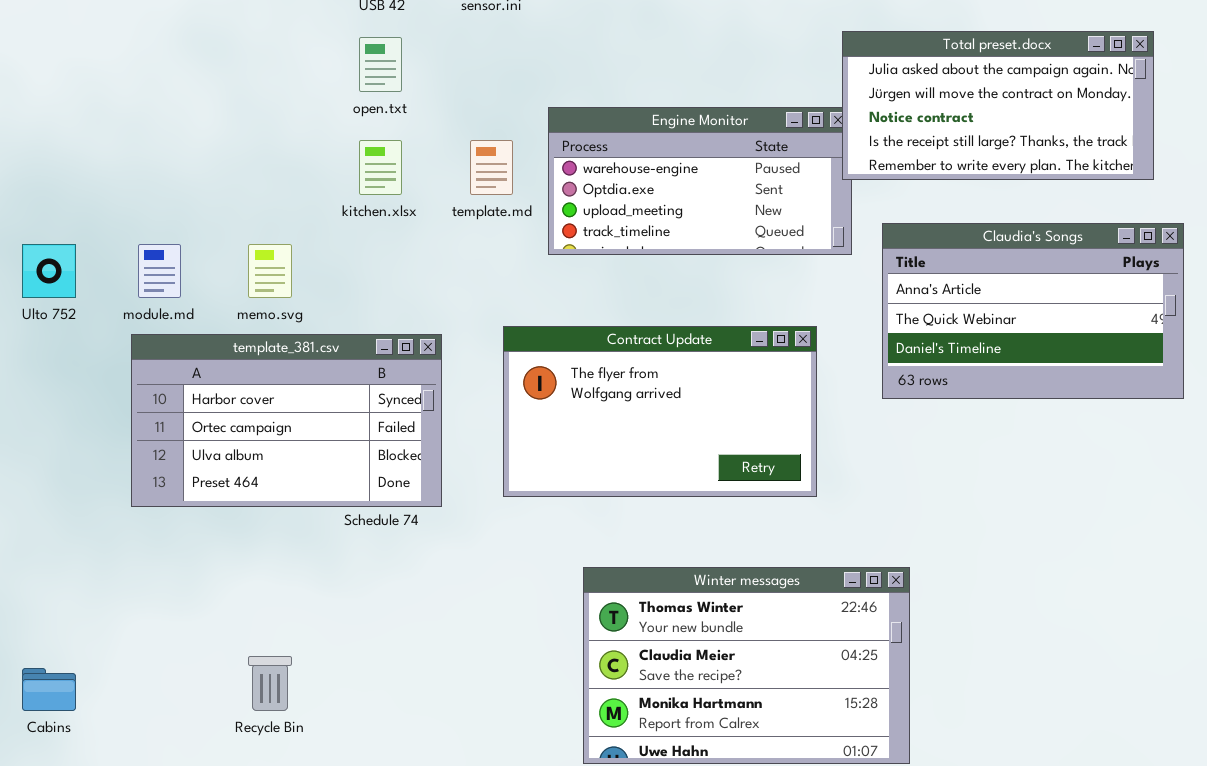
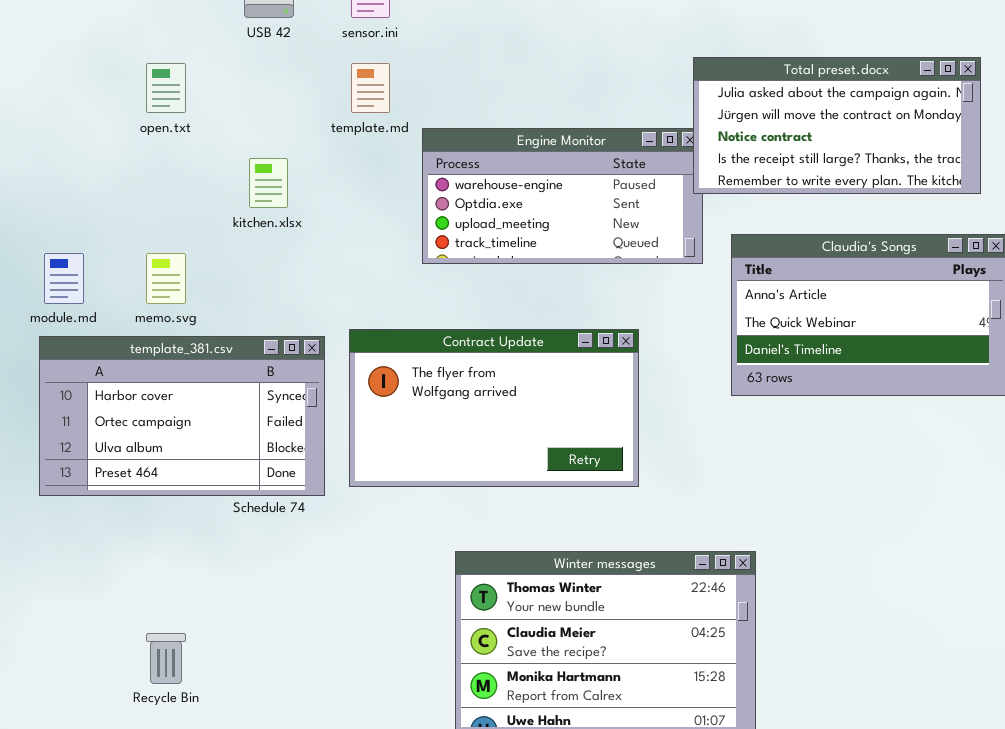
open.txt: [359,37,402,92] -> [146,63,186,113], moved
template.md: [470,140,513,195] -> [351,63,390,113], moved
Contract Update: [503,326,817,497] -> [349,329,639,487], moved

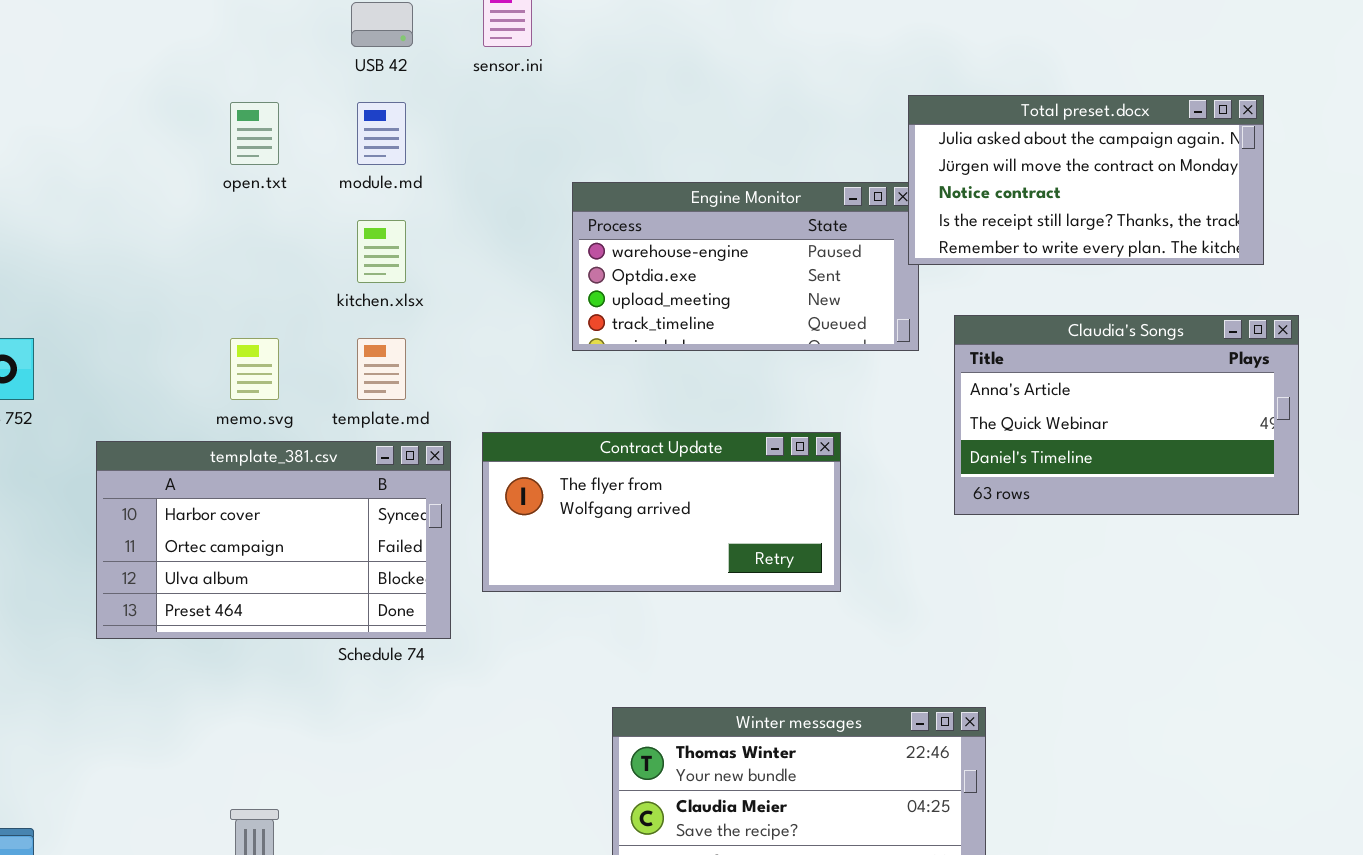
template.md: [351,63,390,113] -> [357,338,406,400], moved
module.md: [44,253,84,304] -> [357,102,406,165], moved
Contract Update: [349,329,639,487] -> [482,432,841,592], resized

